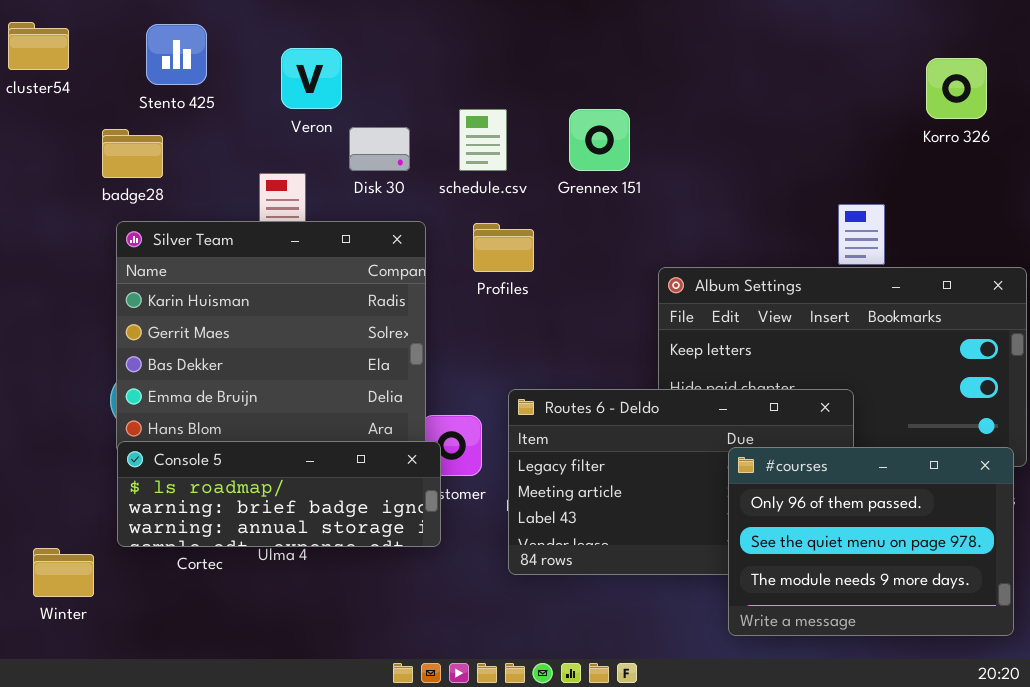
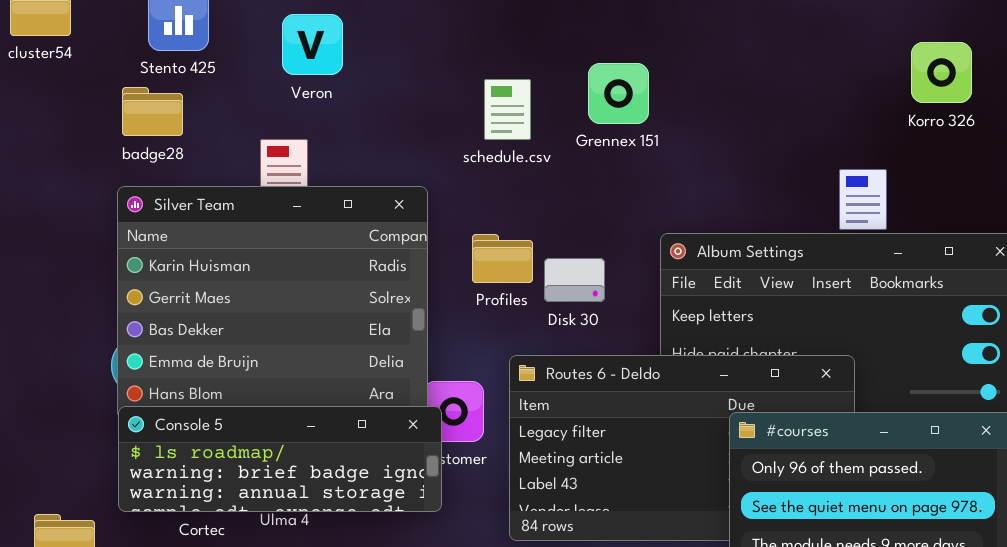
Korro 326: [926,58,987,119] -> [911,42,972,103], moved
schedule.csv: [459,109,507,171] -> [484,79,531,140], moved
Grennex 151: [569,109,630,171] -> [588,63,649,124], moved
Disk 30: [349,127,410,171] -> [544,258,605,302], moved
badge28: [102,129,163,178] -> [122,87,183,136], moved
Profiles: [473,223,534,272] -> [472,234,533,283], moved

